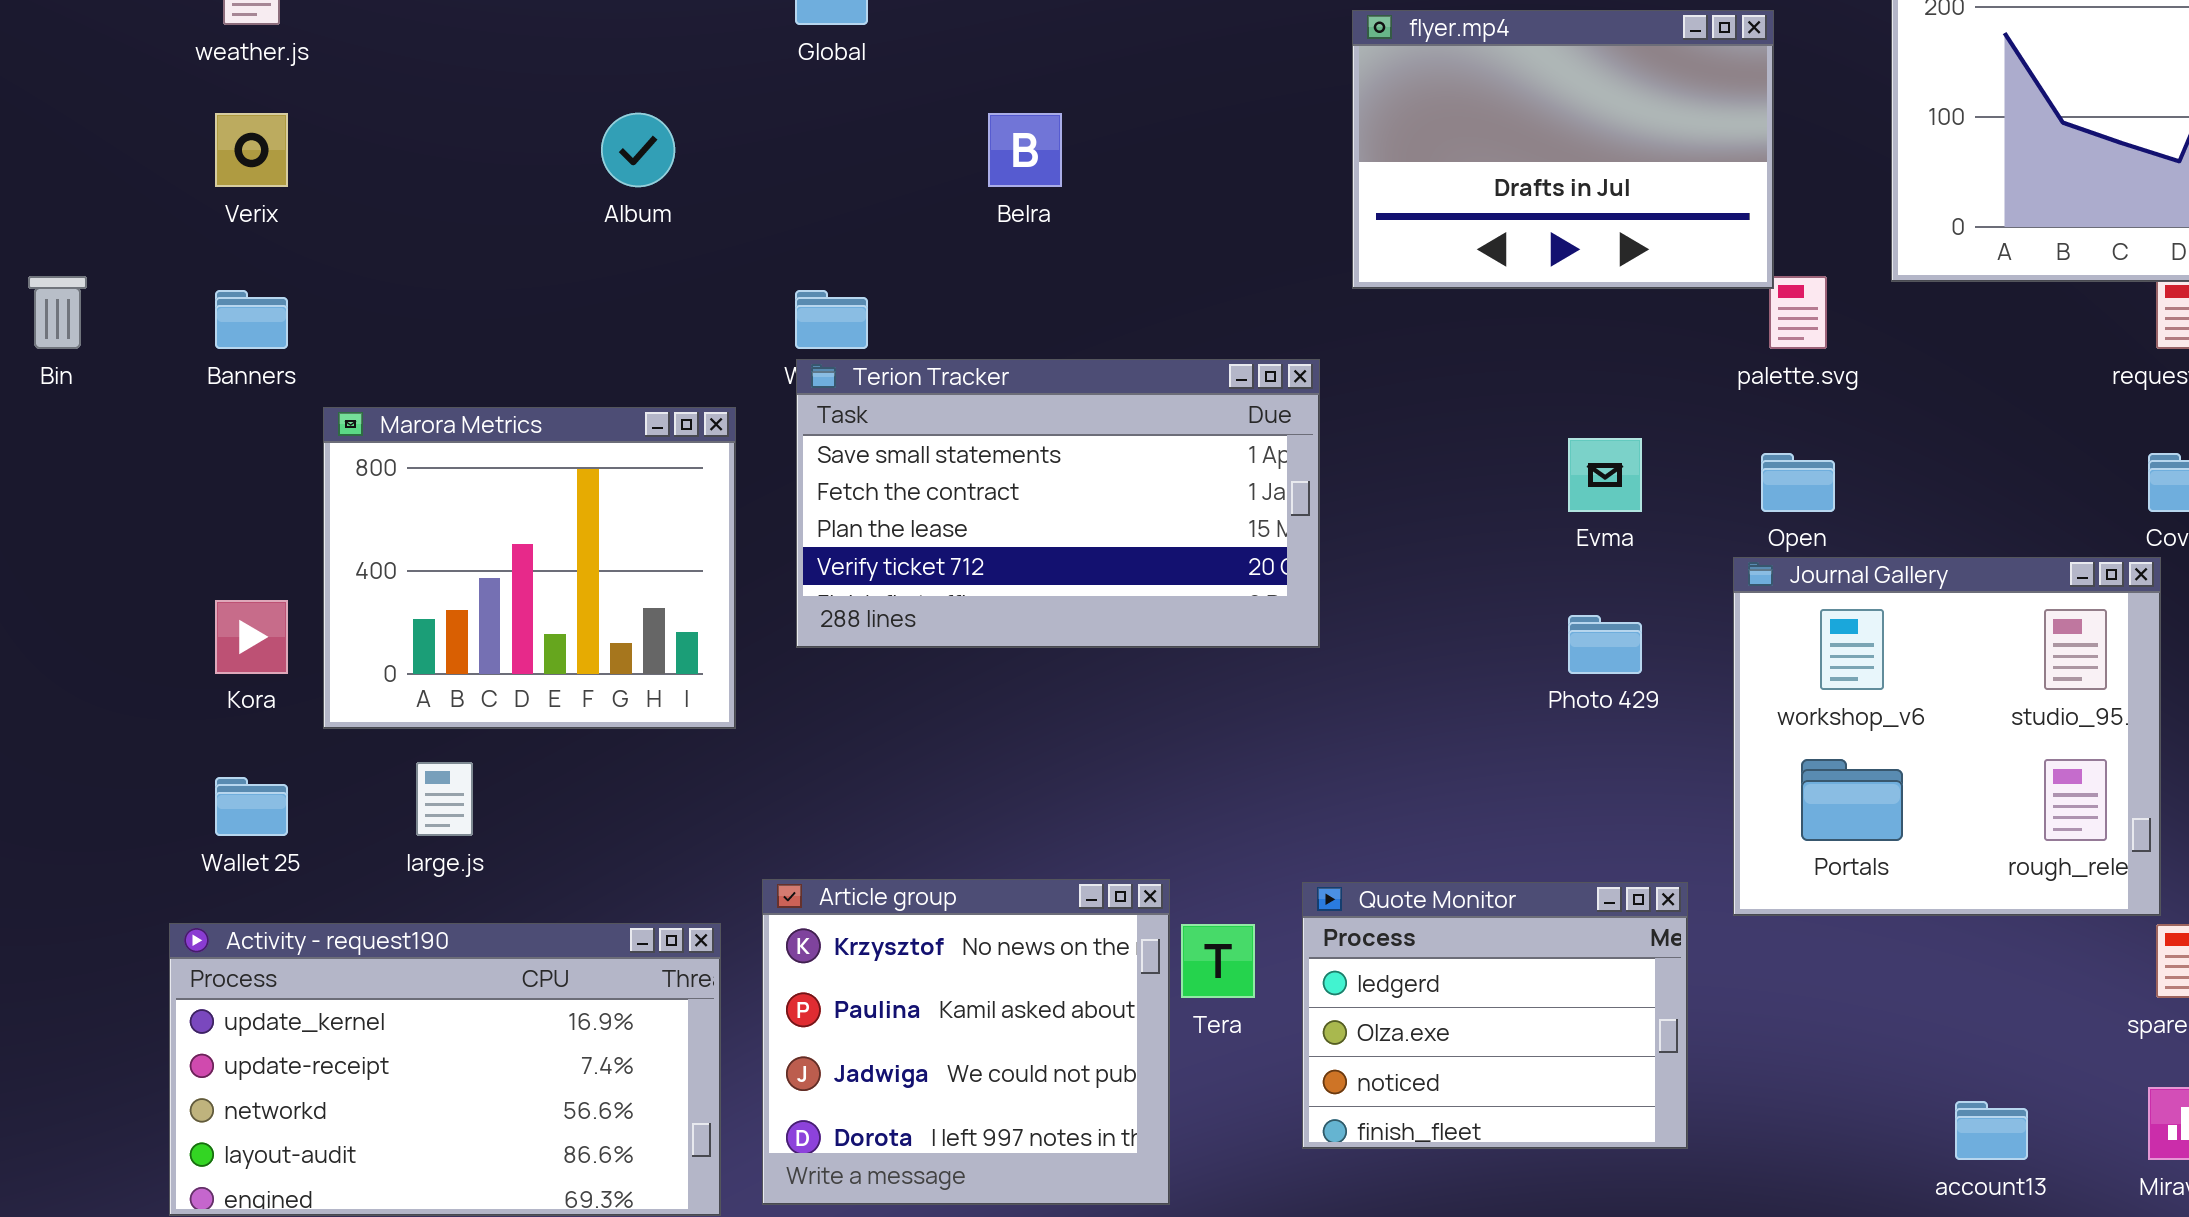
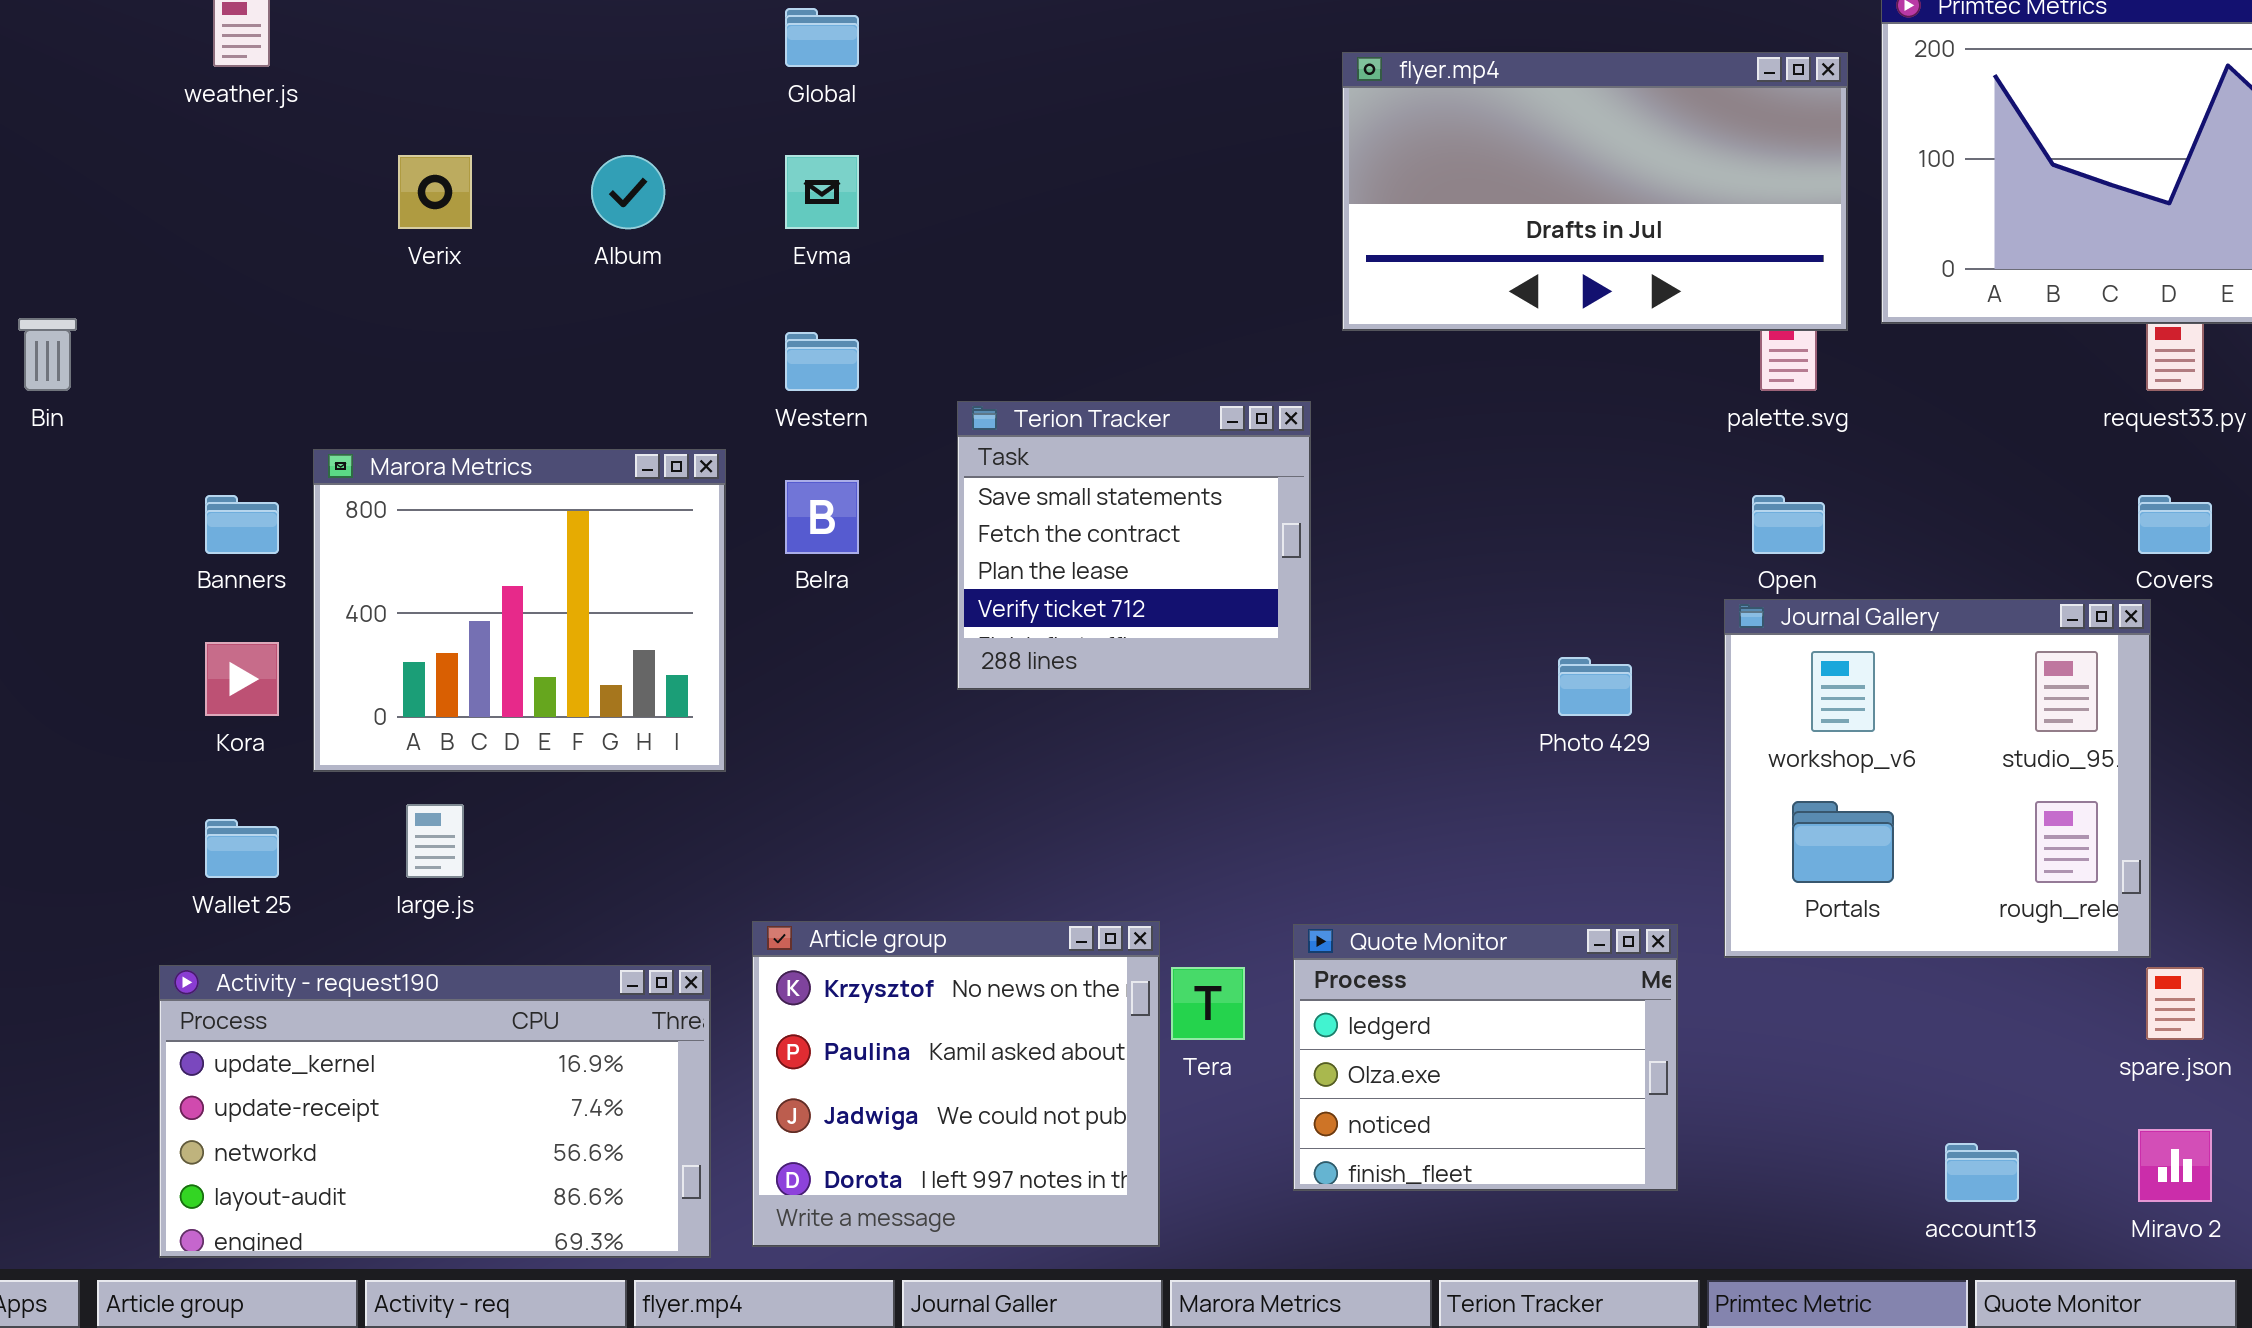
flyer.mp4: [1352,10,1774,289] -> [1342,52,1848,331], resized
Verix: [215,113,288,187] -> [398,155,472,229], moved
Belra: [988,113,1062,187] -> [785,480,859,554], moved
Banners: [215,290,288,349] -> [205,495,279,554], moved
Terion Tracker: [796,359,1320,648] -> [957,401,1311,690], resized
Evma: [1568,438,1642,512] -> [785,155,859,229], moved

